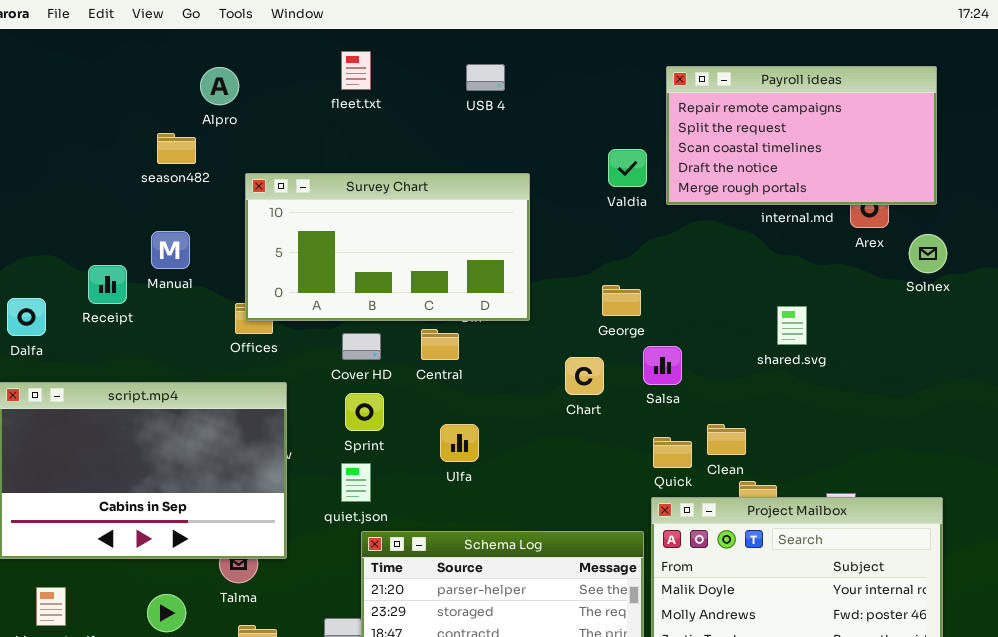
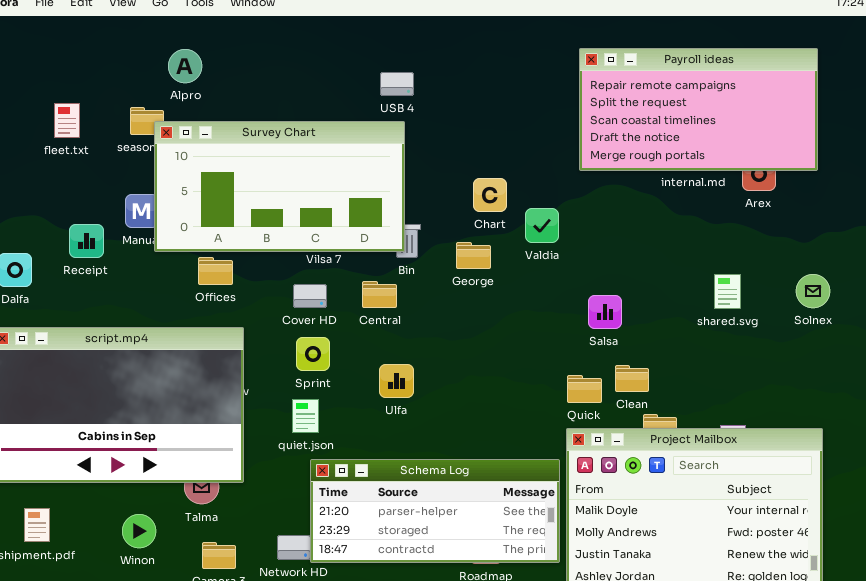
fleet.txt: [341,51,371,90] -> [54,103,80,138], moved
USB 4: [466,64,505,91] -> [380,72,414,96], moved
Valdia: [608,149,647,187] -> [525,208,559,243], moved
Survey Chart: [245,173,530,321] -> [154,121,405,252], moved
Solnex: [909,234,947,273] -> [796,274,830,308], moved
George: [602,285,641,316] -> [456,242,491,269], moved
shared.svg: [777,306,807,345] -> [714,274,741,309], moved
Salsa: [643,346,682,385] -> [588,295,622,329], moved
Chart: [565,357,604,395] -> [473,178,507,212], moved

